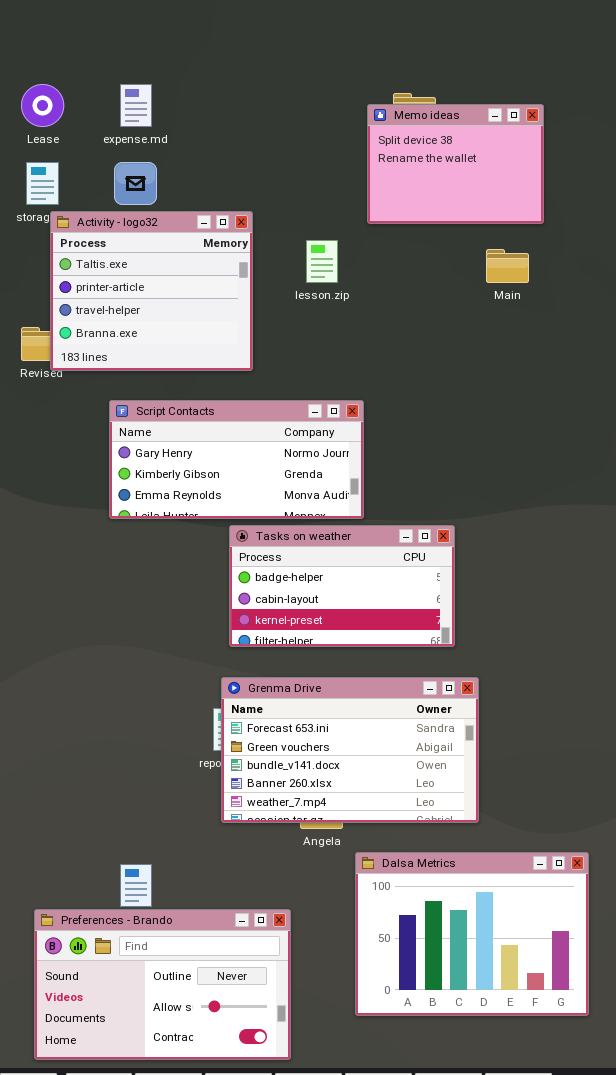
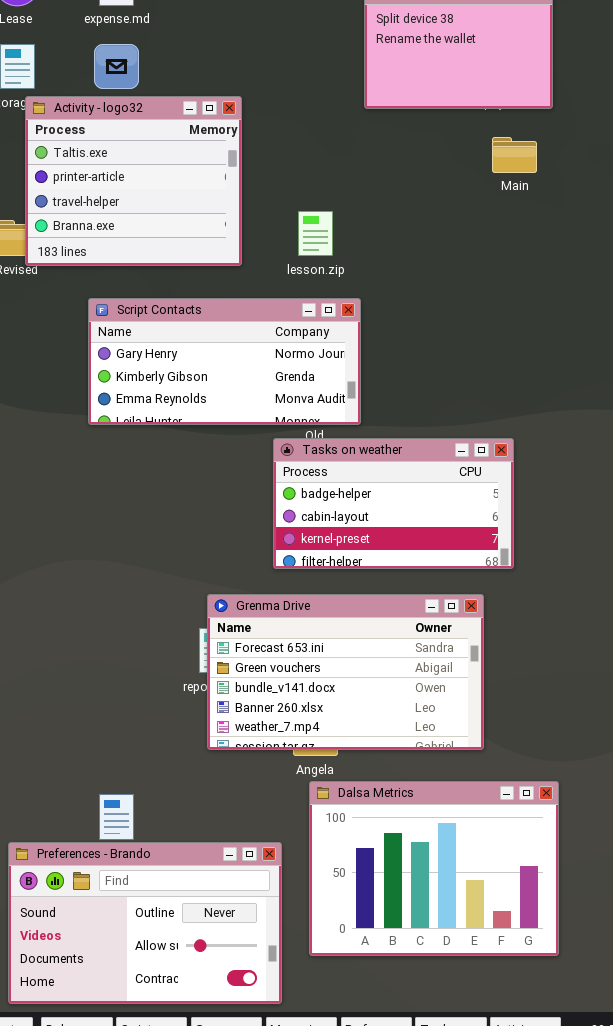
lesson.zip: [306,240,338,283] -> [298,211,333,256], moved
Tasks on weather: [229,525,455,647] -> [273,438,514,569], moved
Dalsa Metrics: [355,852,589,1016] -> [309,781,559,956], moved

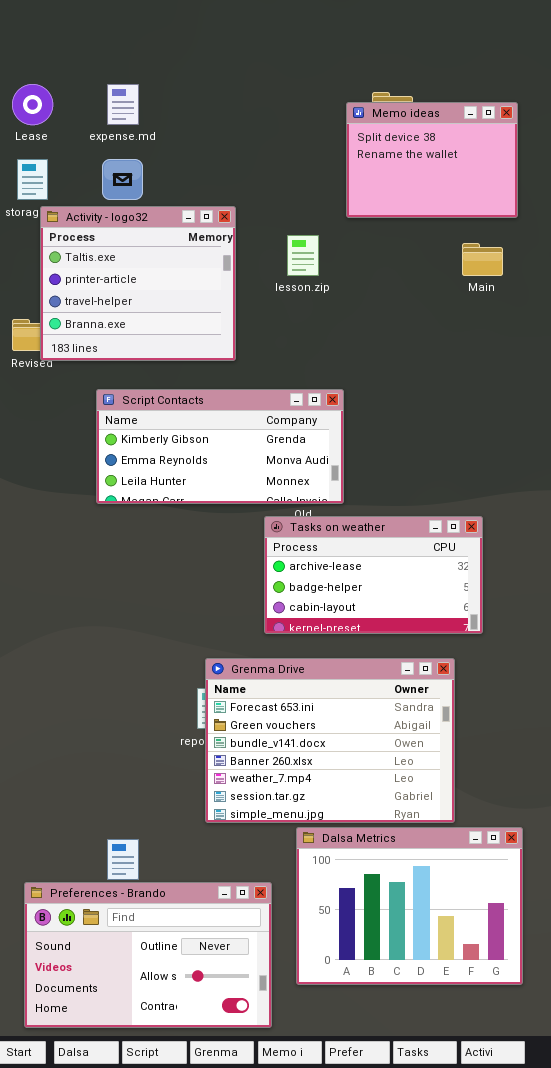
lesson.zip: [298,211,333,256] -> [287,235,319,276], moved
Script Contacts: [88,298,361,425] -> [96,389,344,504], scrolled down 1 row
Tasks on weather: [273,438,514,569] -> [264,516,483,634], scrolled up 1 row
Grenma Drive: [207,594,484,750] -> [205,658,455,823], resized

